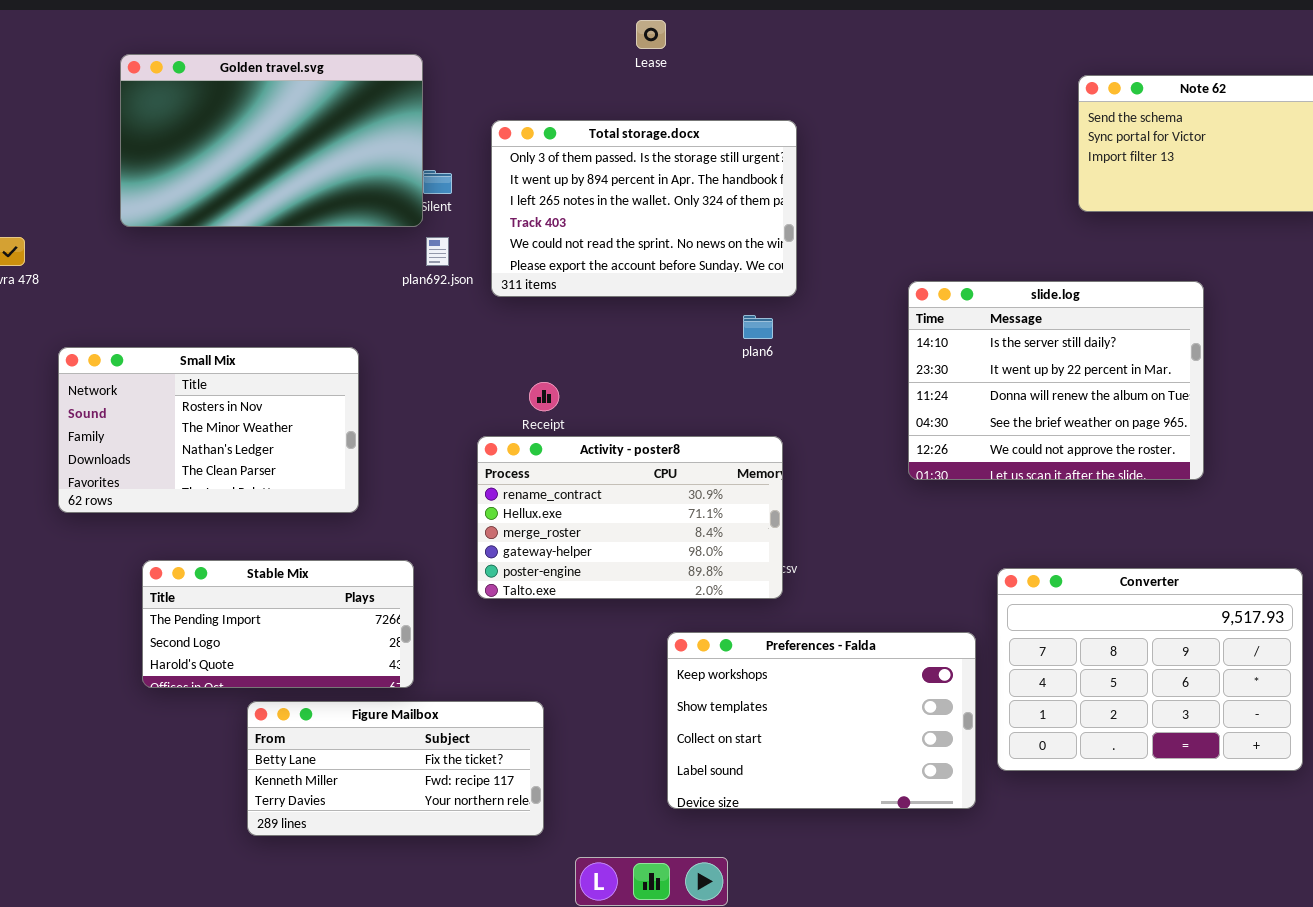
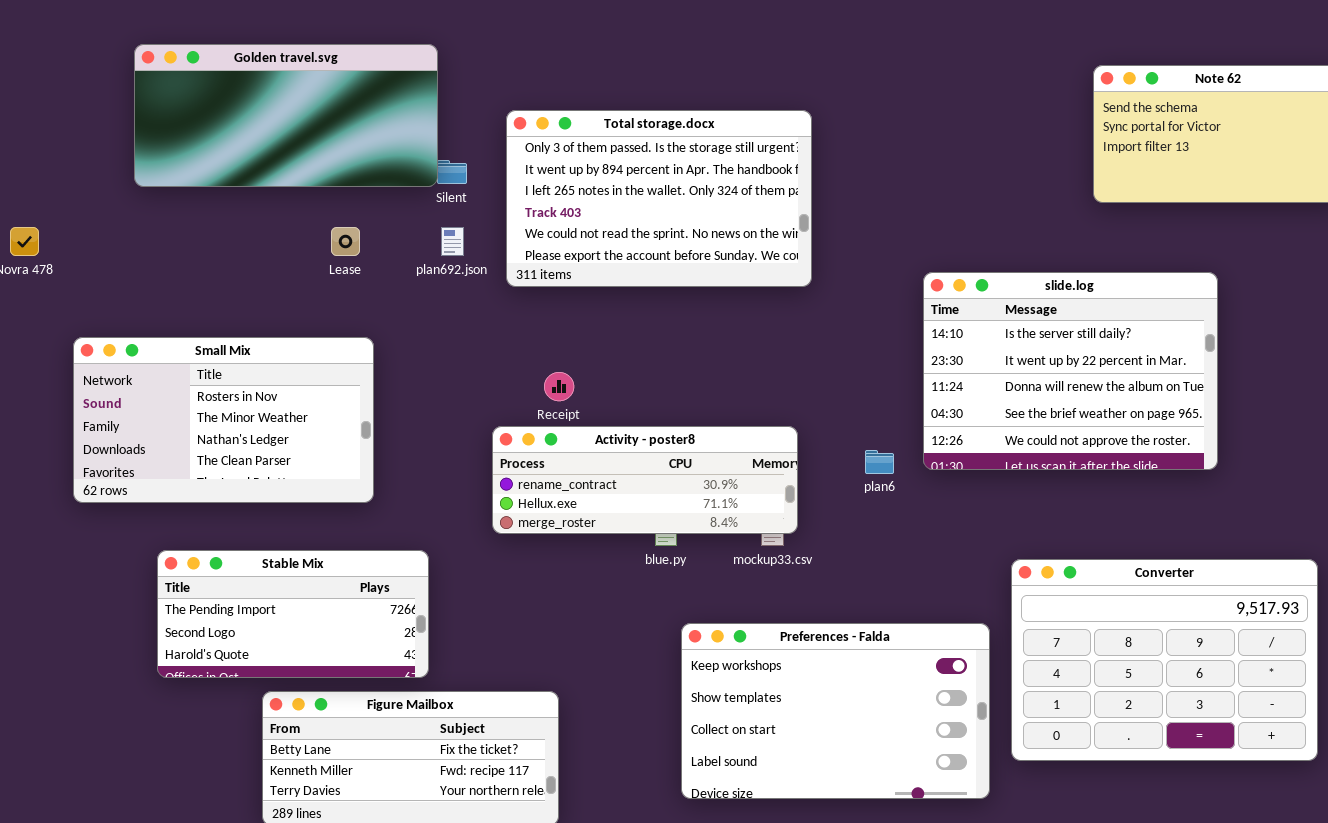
Lease: [636,20,666,49] -> [331,227,360,256], moved
Golden travel.svg: [120,54,423,227] -> [134,44,438,187], resized
plan6: [743,315,773,339] -> [865,450,894,474], moved
Activity - poster8: [477,436,783,599] -> [492,426,798,534], resized

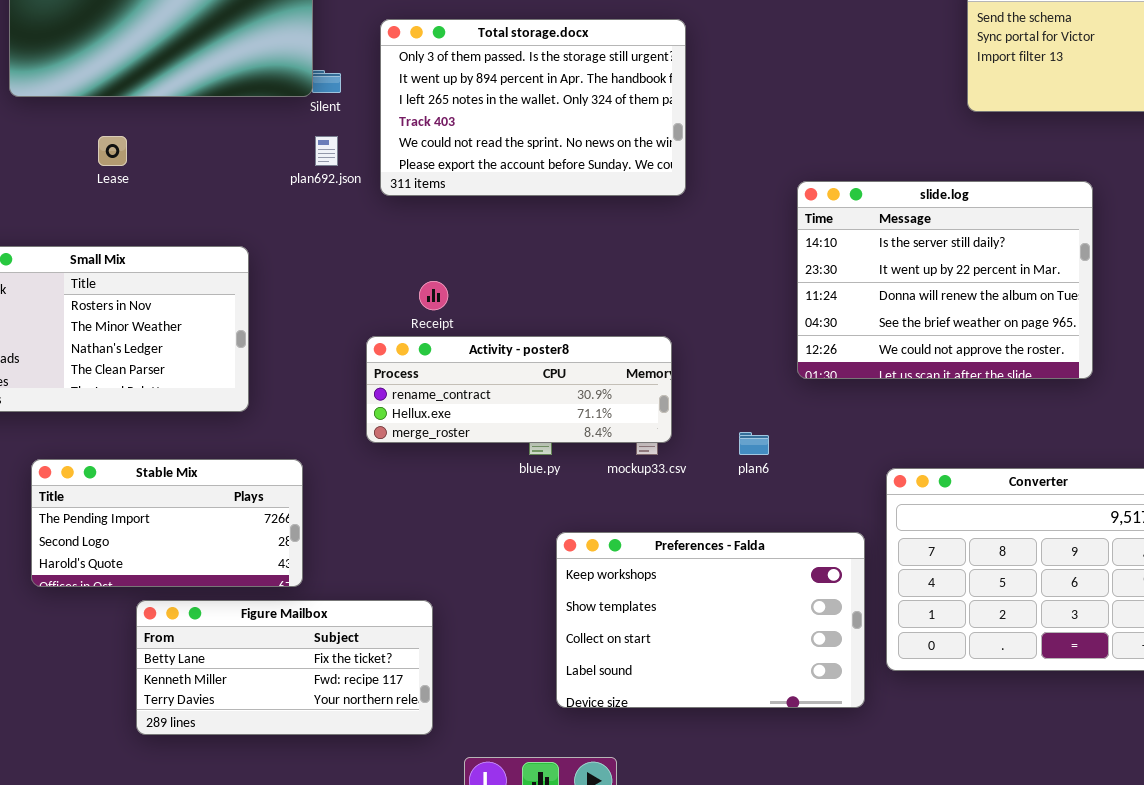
Lease: [331,227,360,256] -> [98,136,127,166], moved
plan6: [865,450,894,474] -> [739,432,769,455], moved

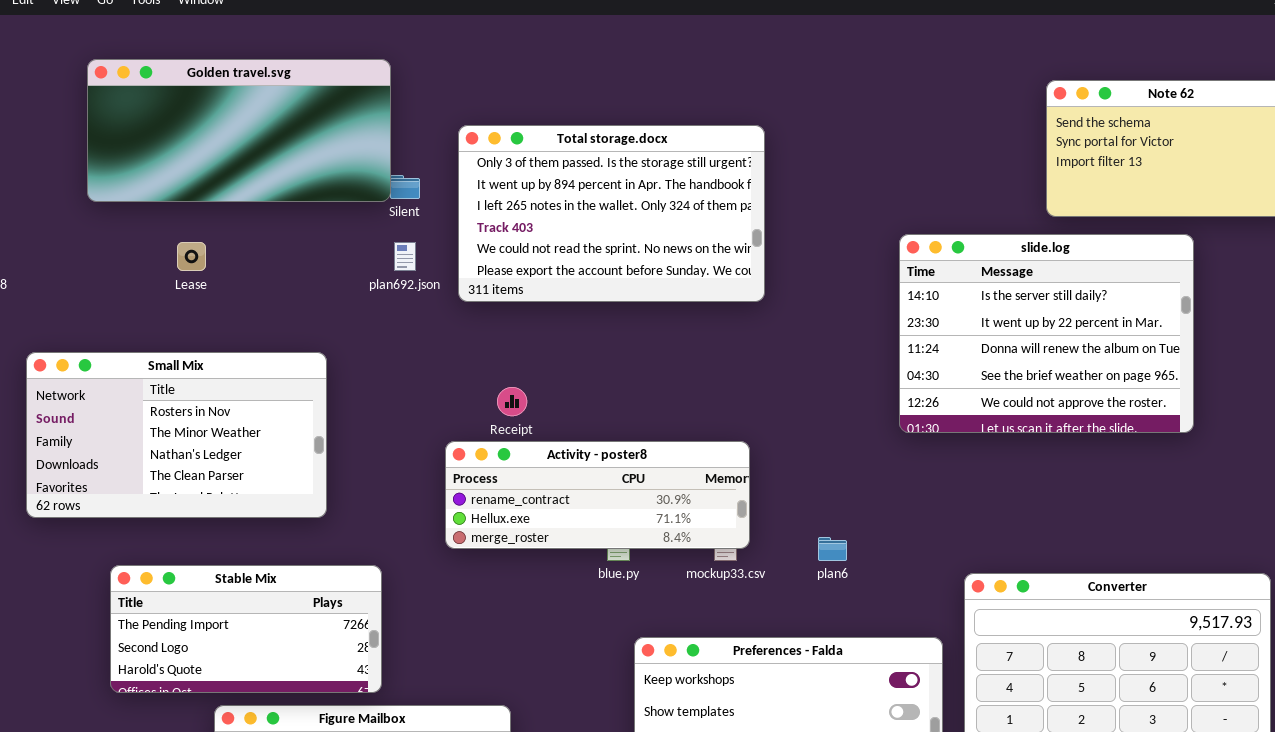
slide.log: [797,181,1093,379] -> [899,234,1194,433], moved

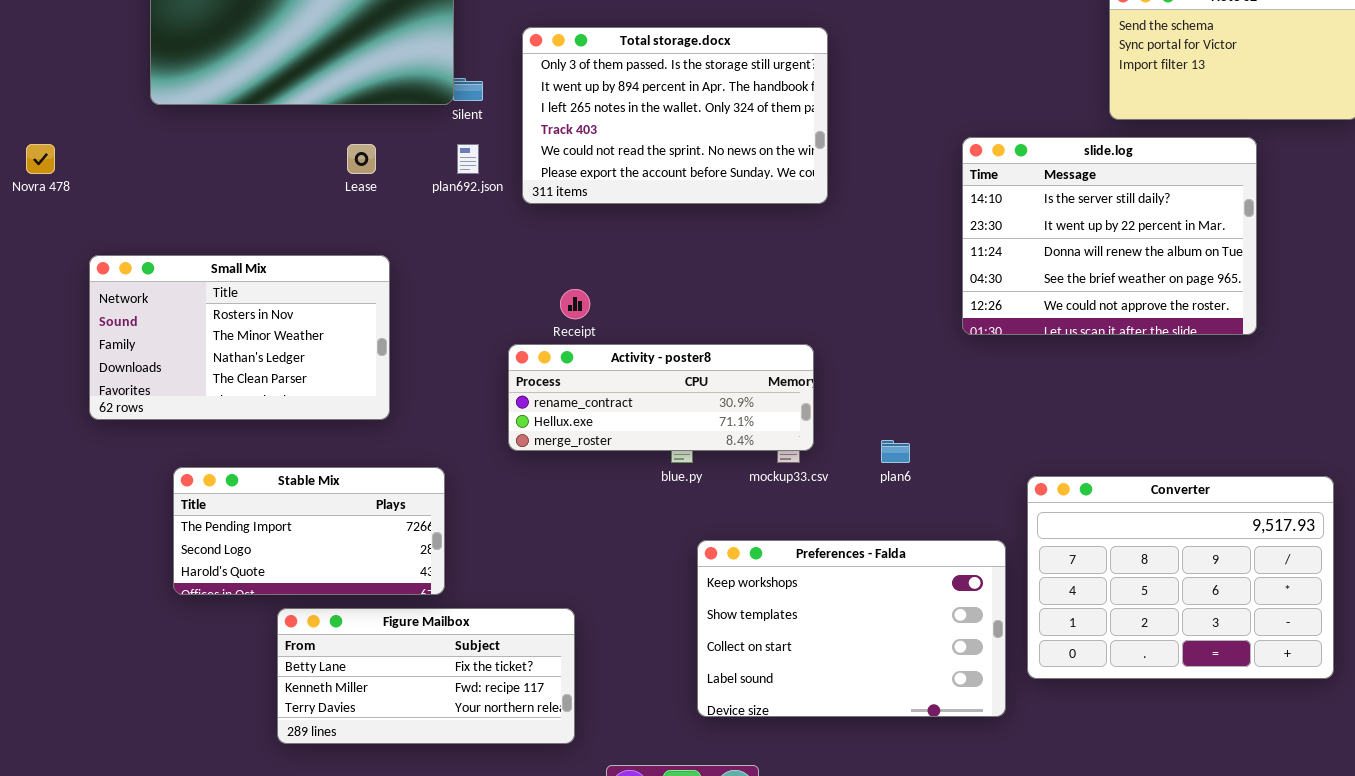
Lease: [177,242,206,271] -> [347,144,376,174], moved

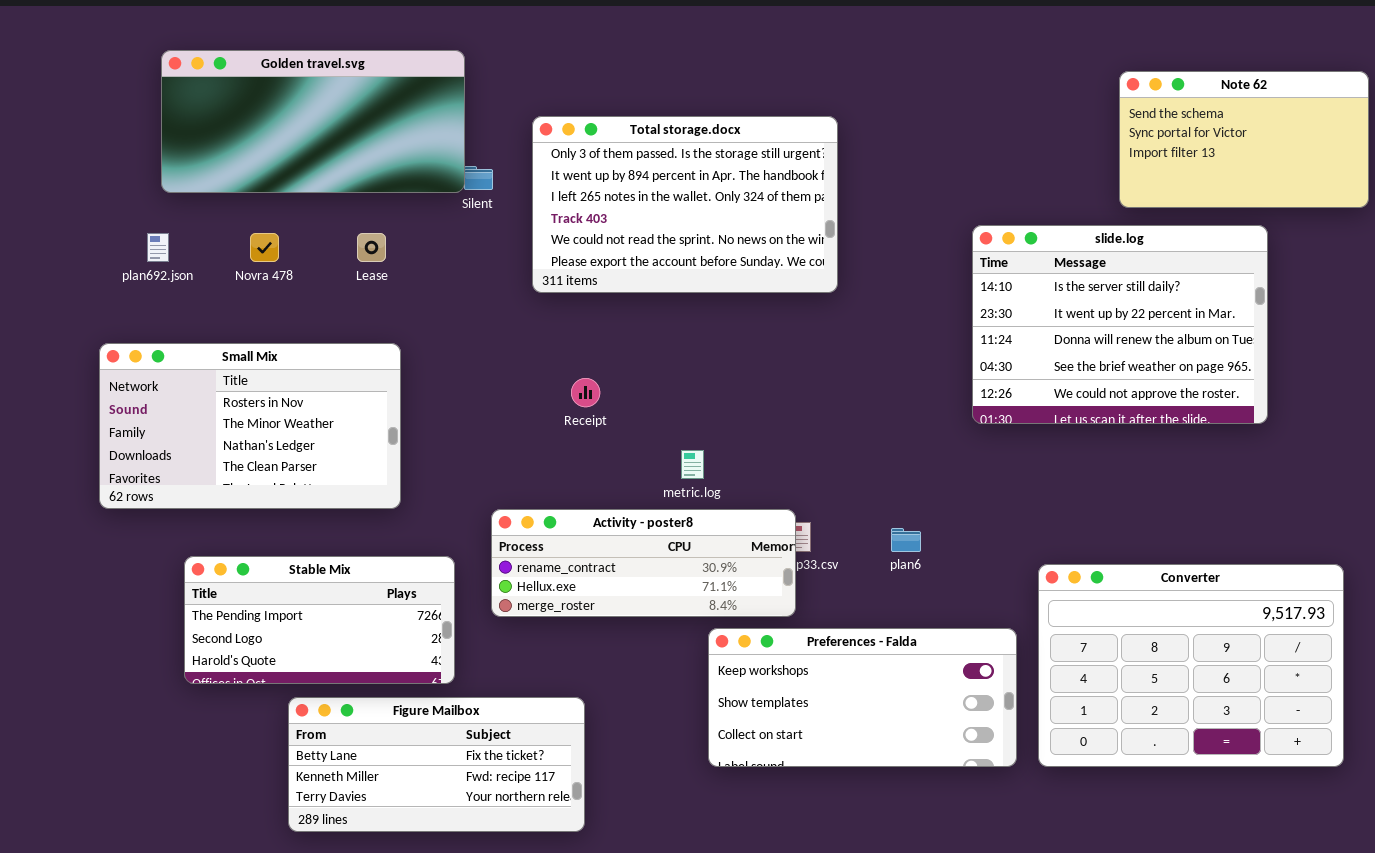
Novra 478: [26,144,55,174] -> [250,233,279,262], moved
plan692.json: [457,144,479,174] -> [147,233,169,262], moved
Activity - poster8: [508,344,814,451] -> [491,509,796,617], moved
Preferences - Falda: [697,540,1006,717] -> [708,628,1017,767], resized

